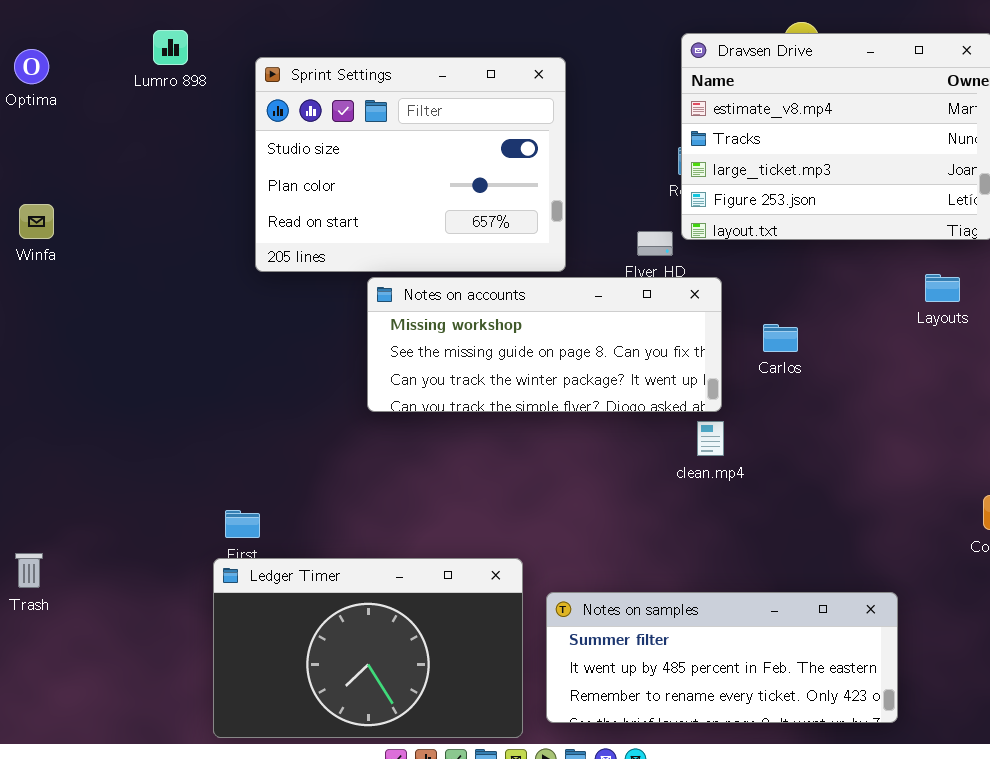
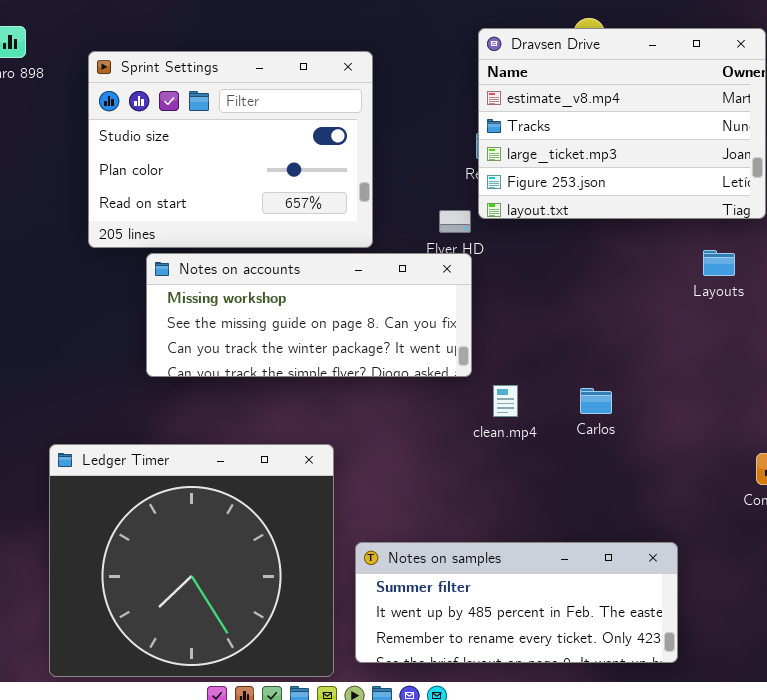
Notes on accounts: [367,277,722,412] -> [146,253,472,377], moved
Carlos: [763,324,798,352] -> [580,388,612,414], moved
Ledger Timer: [213,558,523,738] -> [49,444,334,677], resized

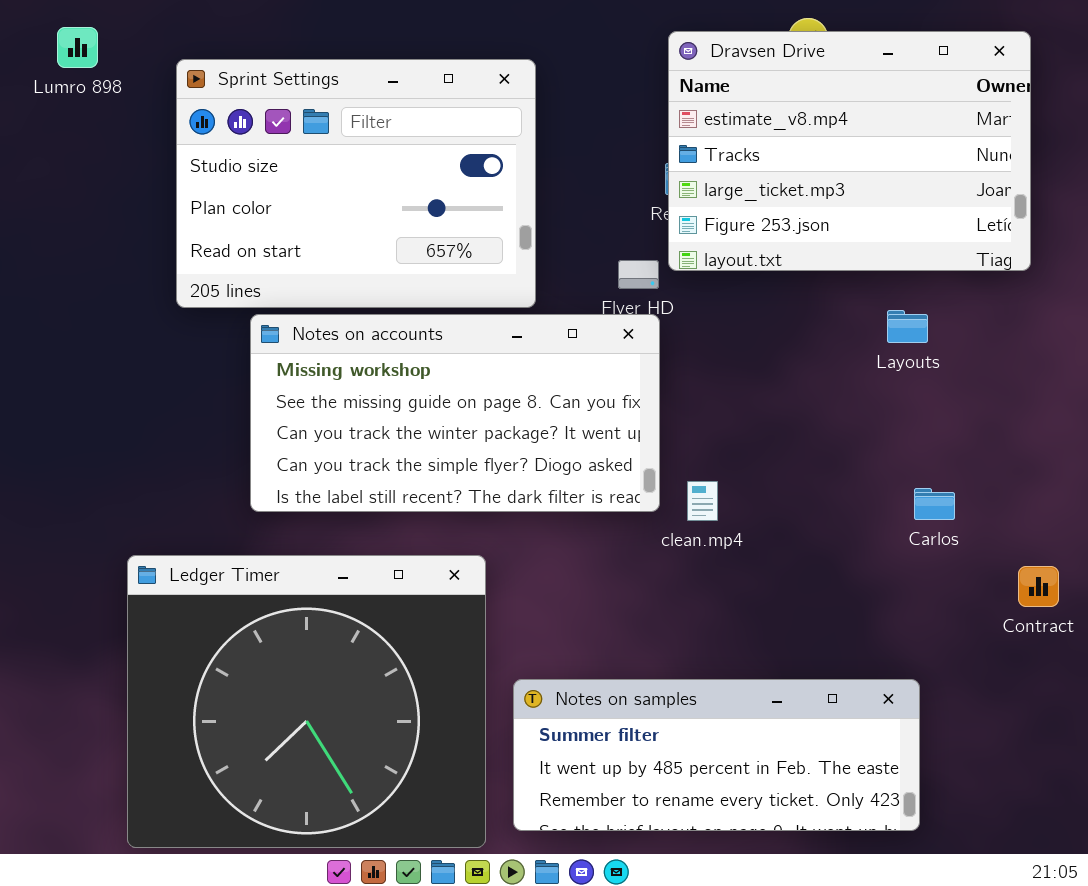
Layouts: [703,250,735,276] -> [887,310,928,343], moved
Notes on accounts: [146,253,472,377] -> [250,314,660,512], resized
Carlos: [580,388,612,414] -> [914,488,955,520], moved

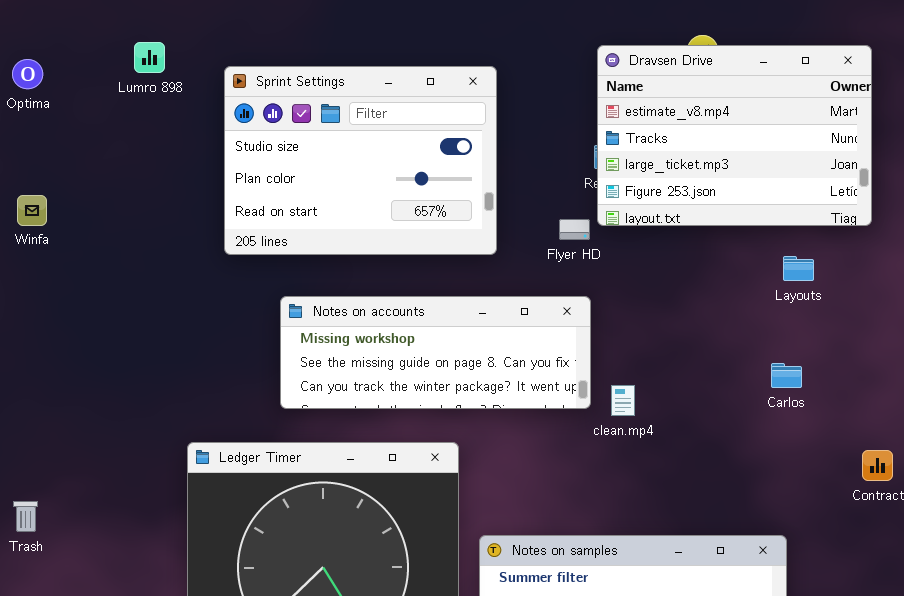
Layouts: [887,310,928,343] -> [783,256,814,281], moved
Notes on accounts: [250,314,660,512] -> [280,296,591,409], resized
Carlos: [914,488,955,520] -> [771,363,802,388], moved

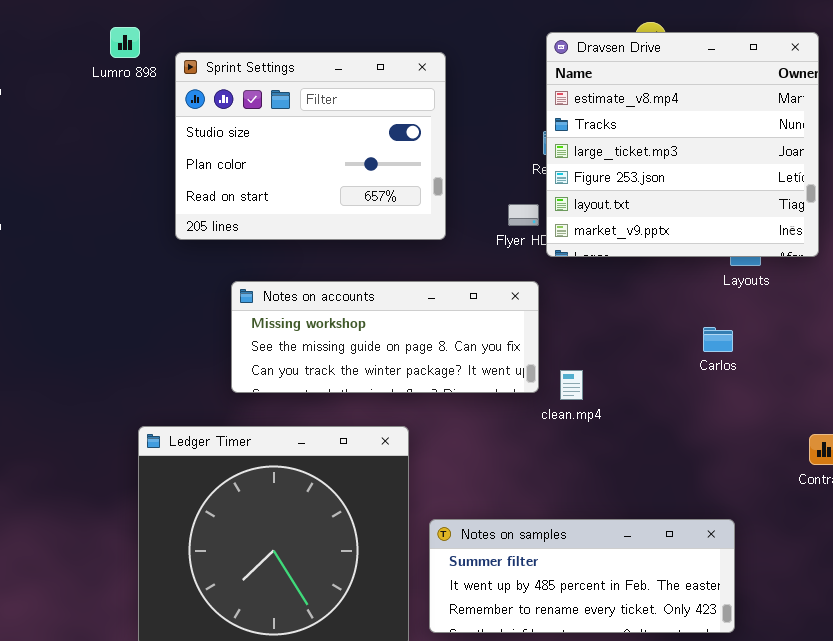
Lumro 898: [134,42,165,73] -> [110,27,140,58], moved
Dravsen Drive: [597,45,872,226] -> [546,32,819,257], resized
Carlos: [771,363,802,388] -> [703,327,733,352], moved

